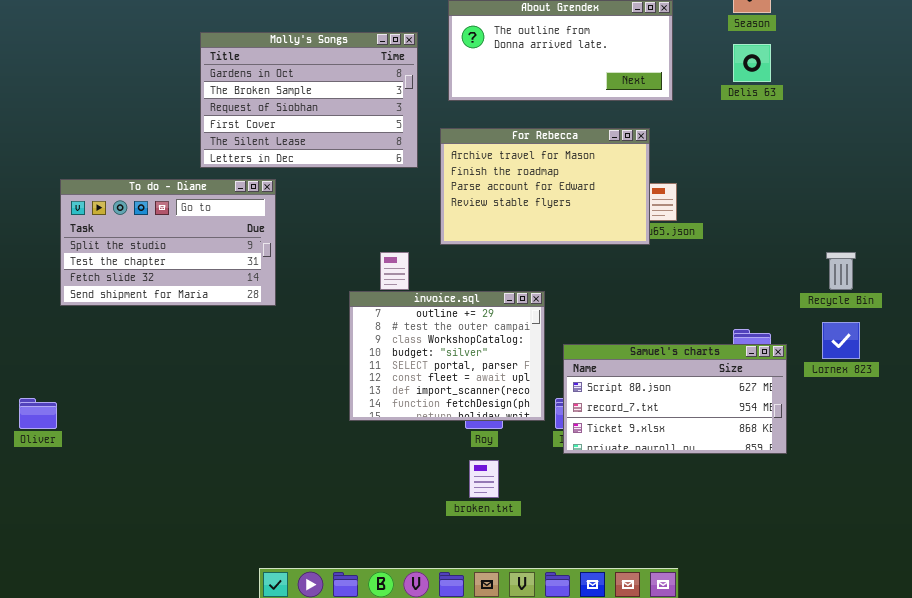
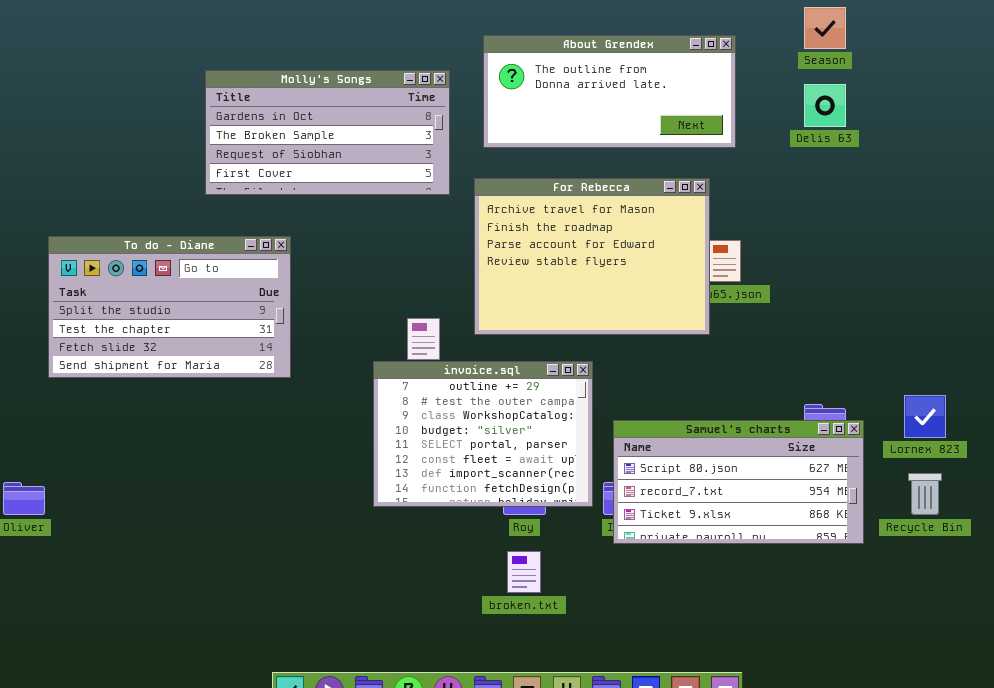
Molly's Songs: [200,32,418,168] -> [205,70,450,195], resized
For Rebecca: [440,128,650,245] -> [474,178,710,335], resized
Recycle Bin: [826,252,856,290] -> [908,473,942,515], moved

